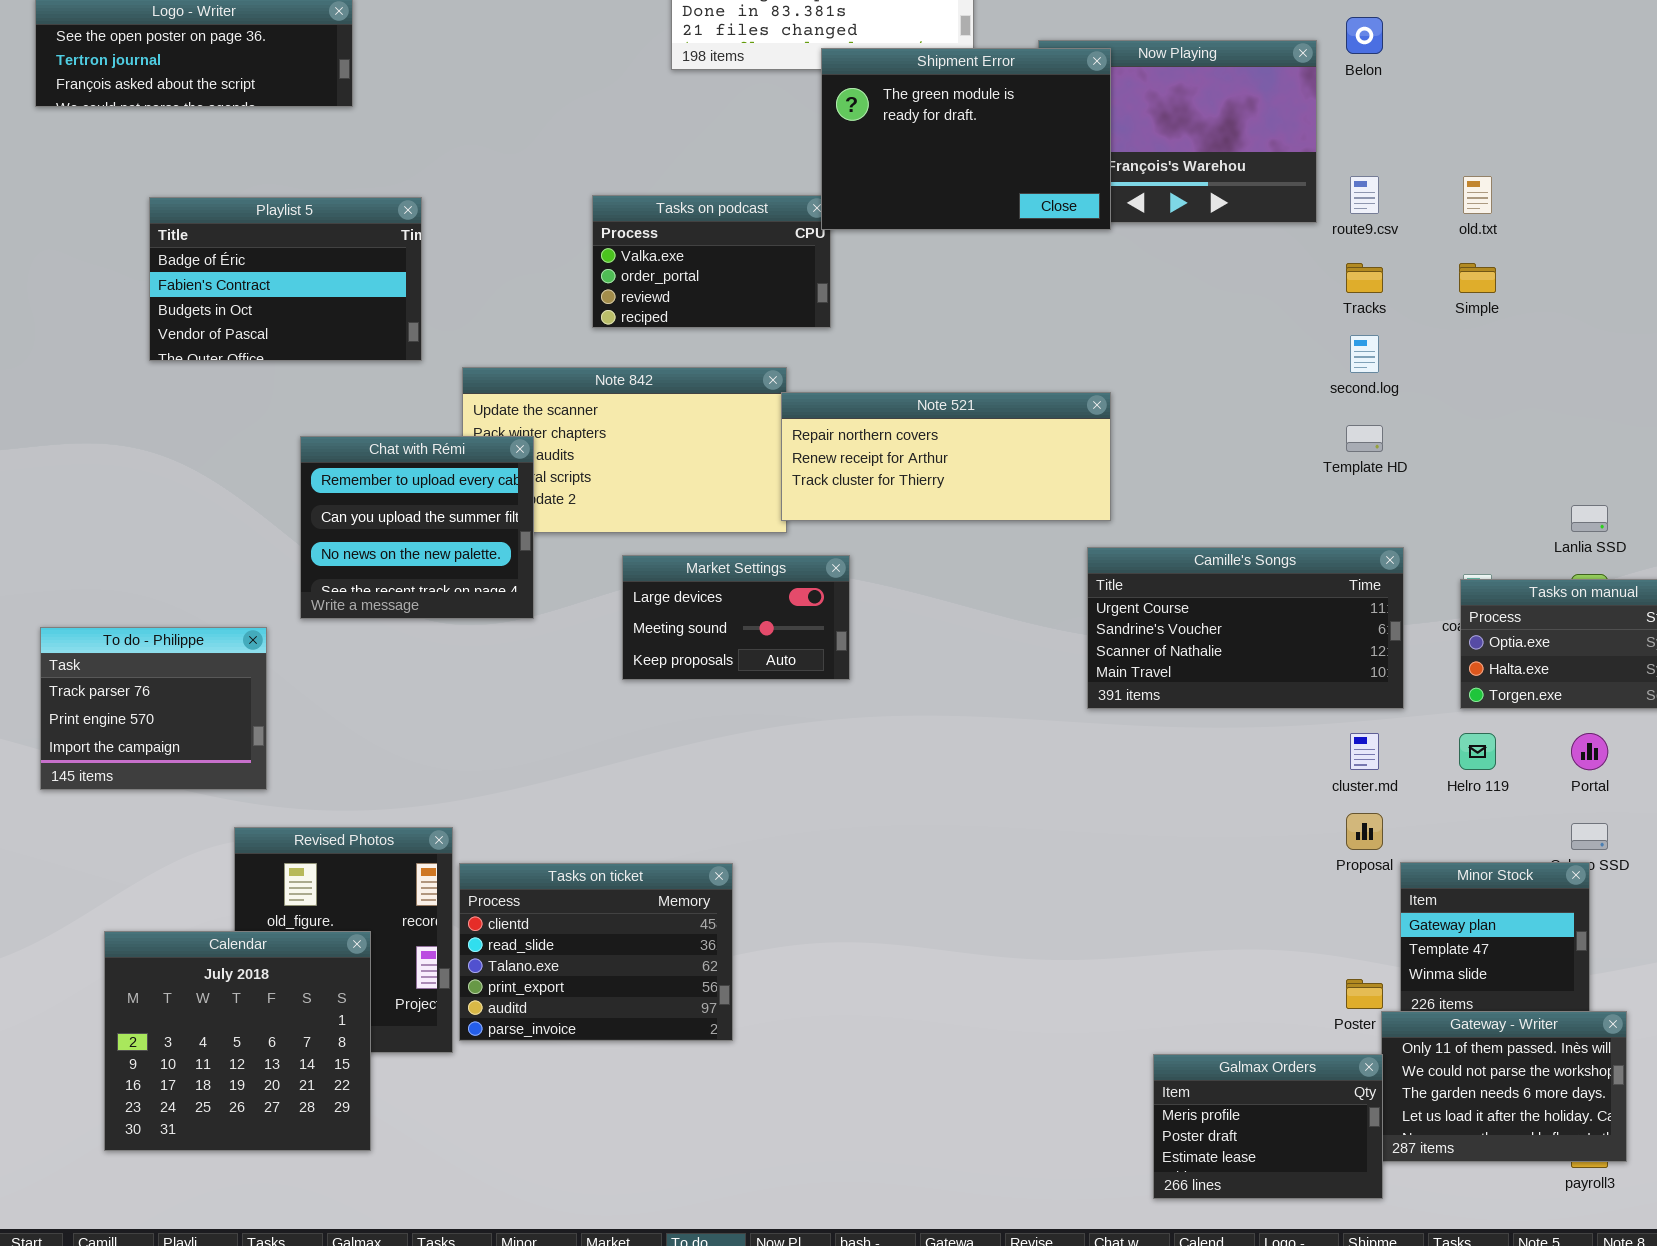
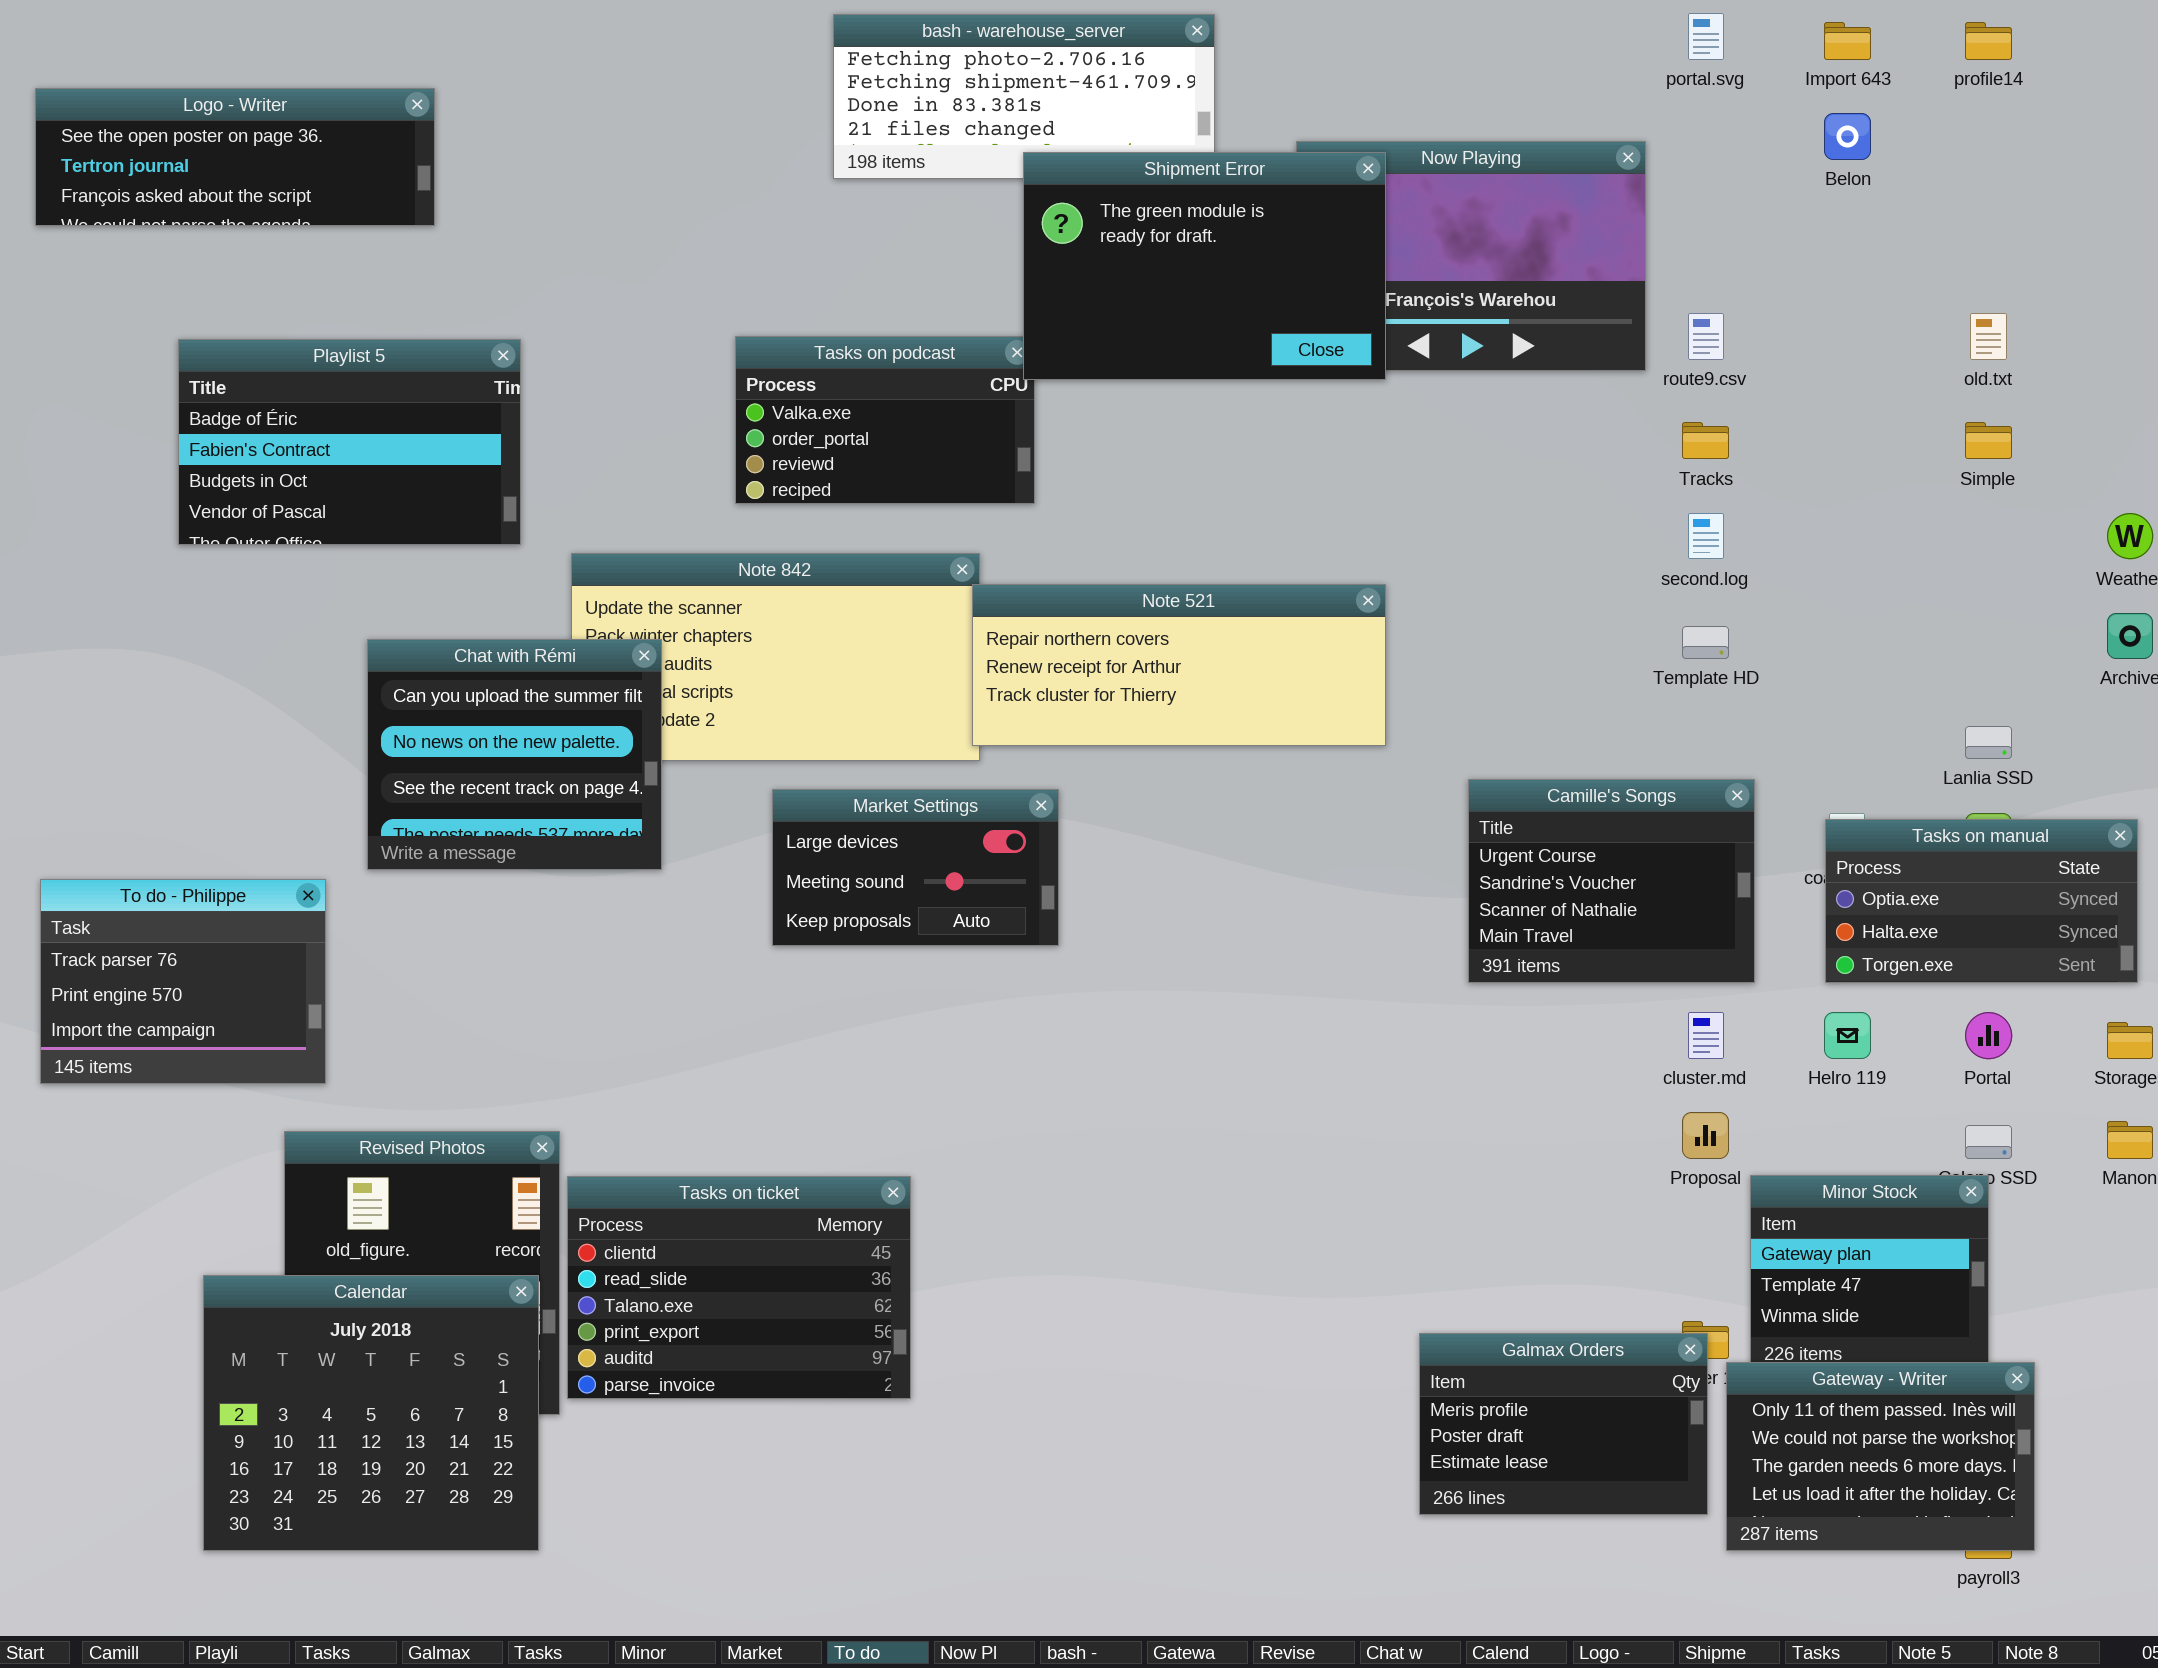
Belon: [1346,17,1383,54] -> [1824,113,1871,160], moved
old.txt: [1463,176,1492,214] -> [1970,313,2007,360], moved
Simple: [1459,263,1496,293] -> [1965,422,2012,459], moved
Chat with Rémi: [300,436,534,619] -> [367,639,662,870], scrolled down 1 row
Camille's Songs: [1087,547,1404,709] -> [1468,779,1755,983], resized
Calendar: [104,931,371,1151] -> [203,1275,539,1551], moved
Galmax Orders: [1153,1054,1383,1199] -> [1419,1333,1708,1515], moved

